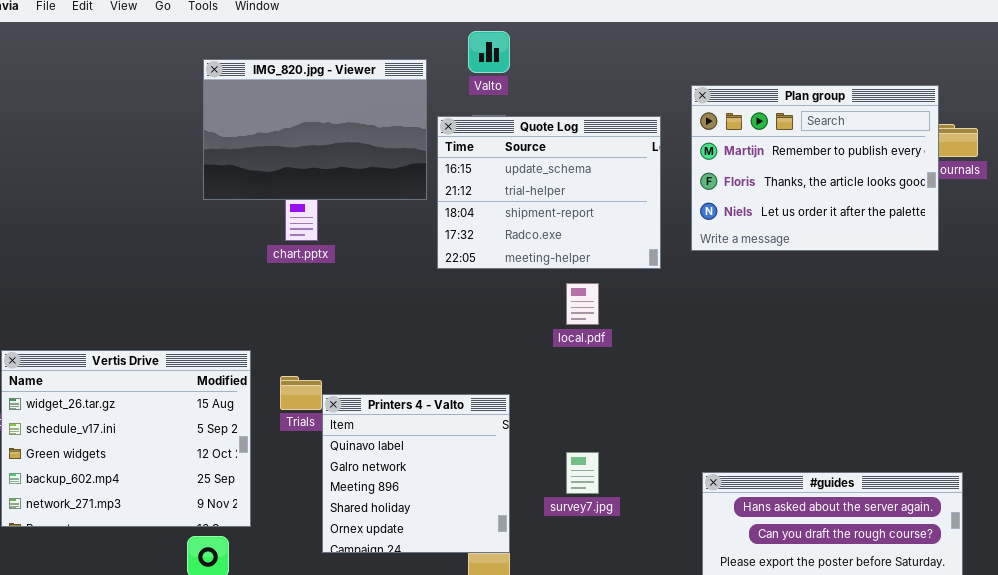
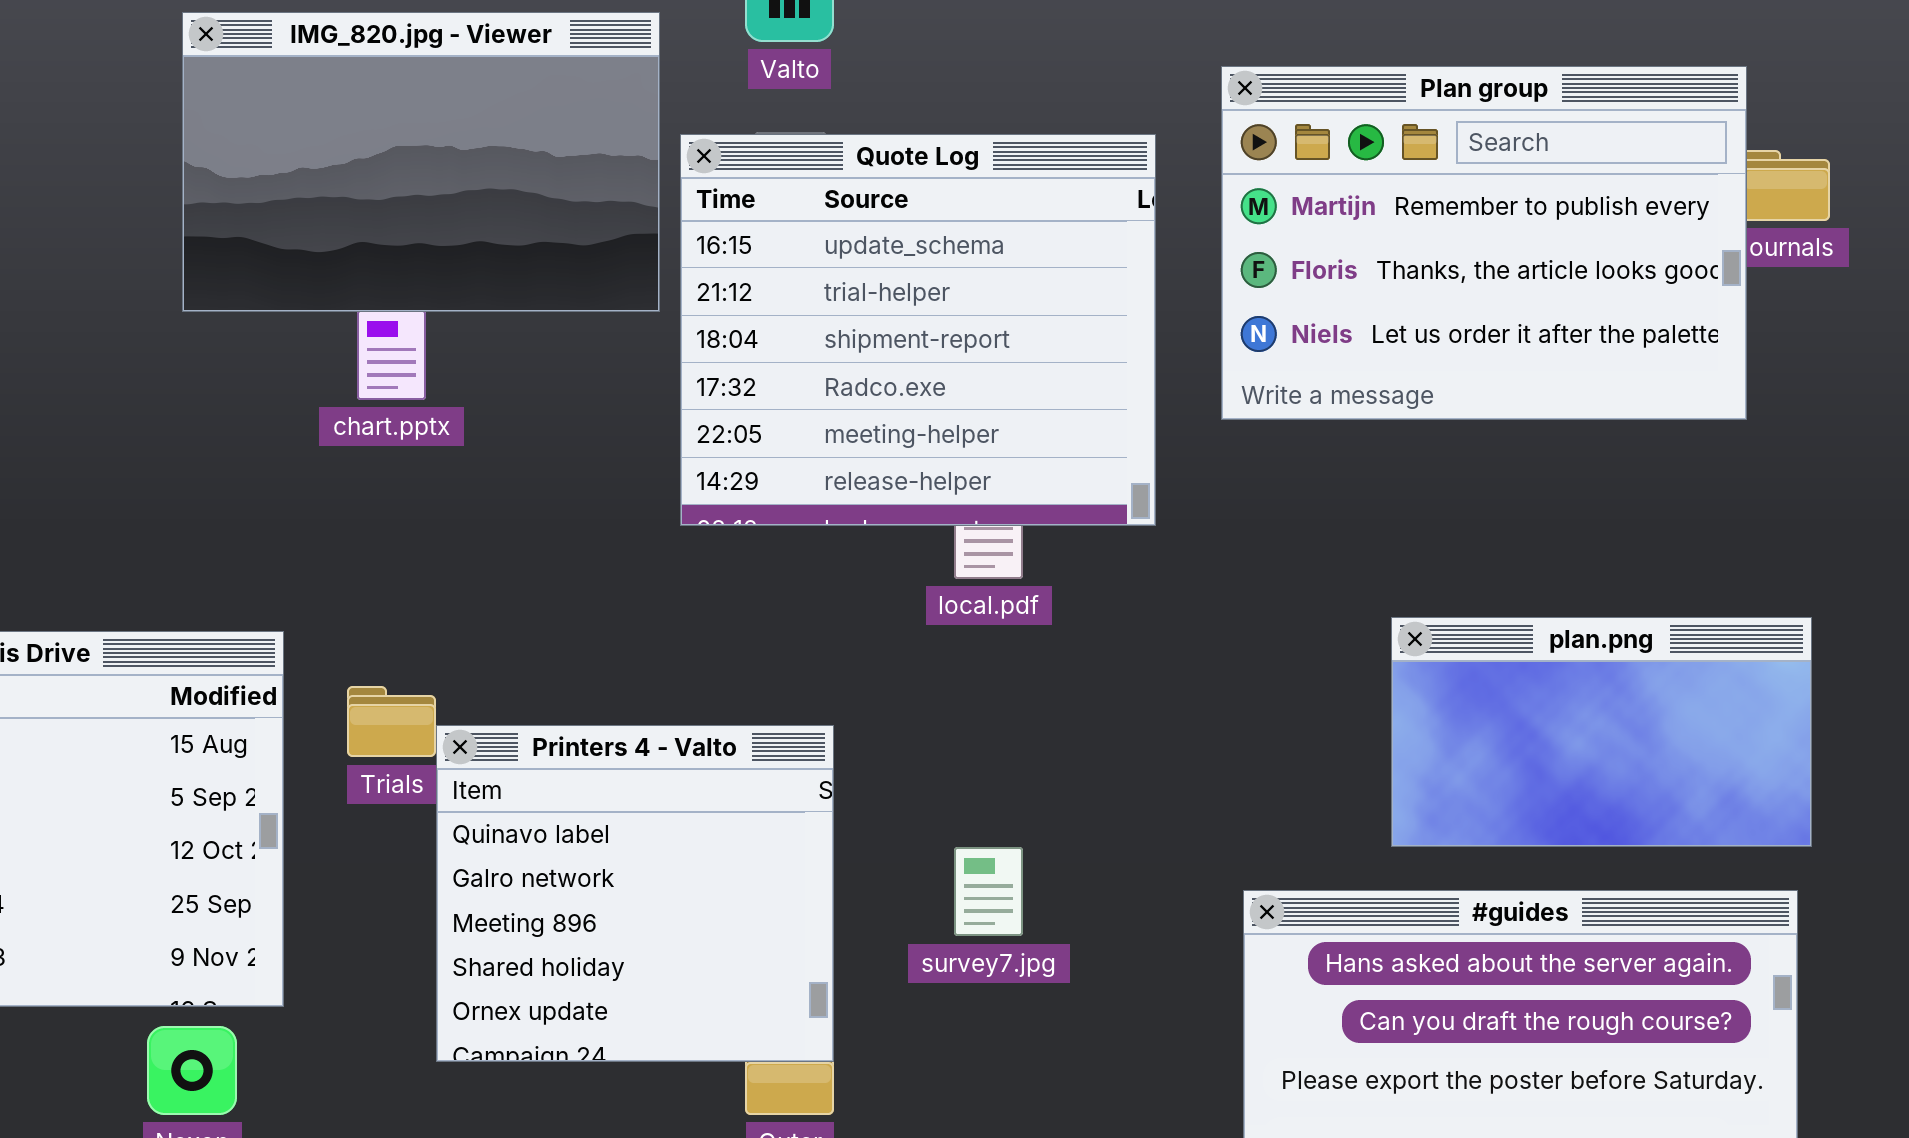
Quote Log: [437,116,661,269] -> [680,134,1156,526], resized
plan.png: none -> [1391,617,1812,847], opened

